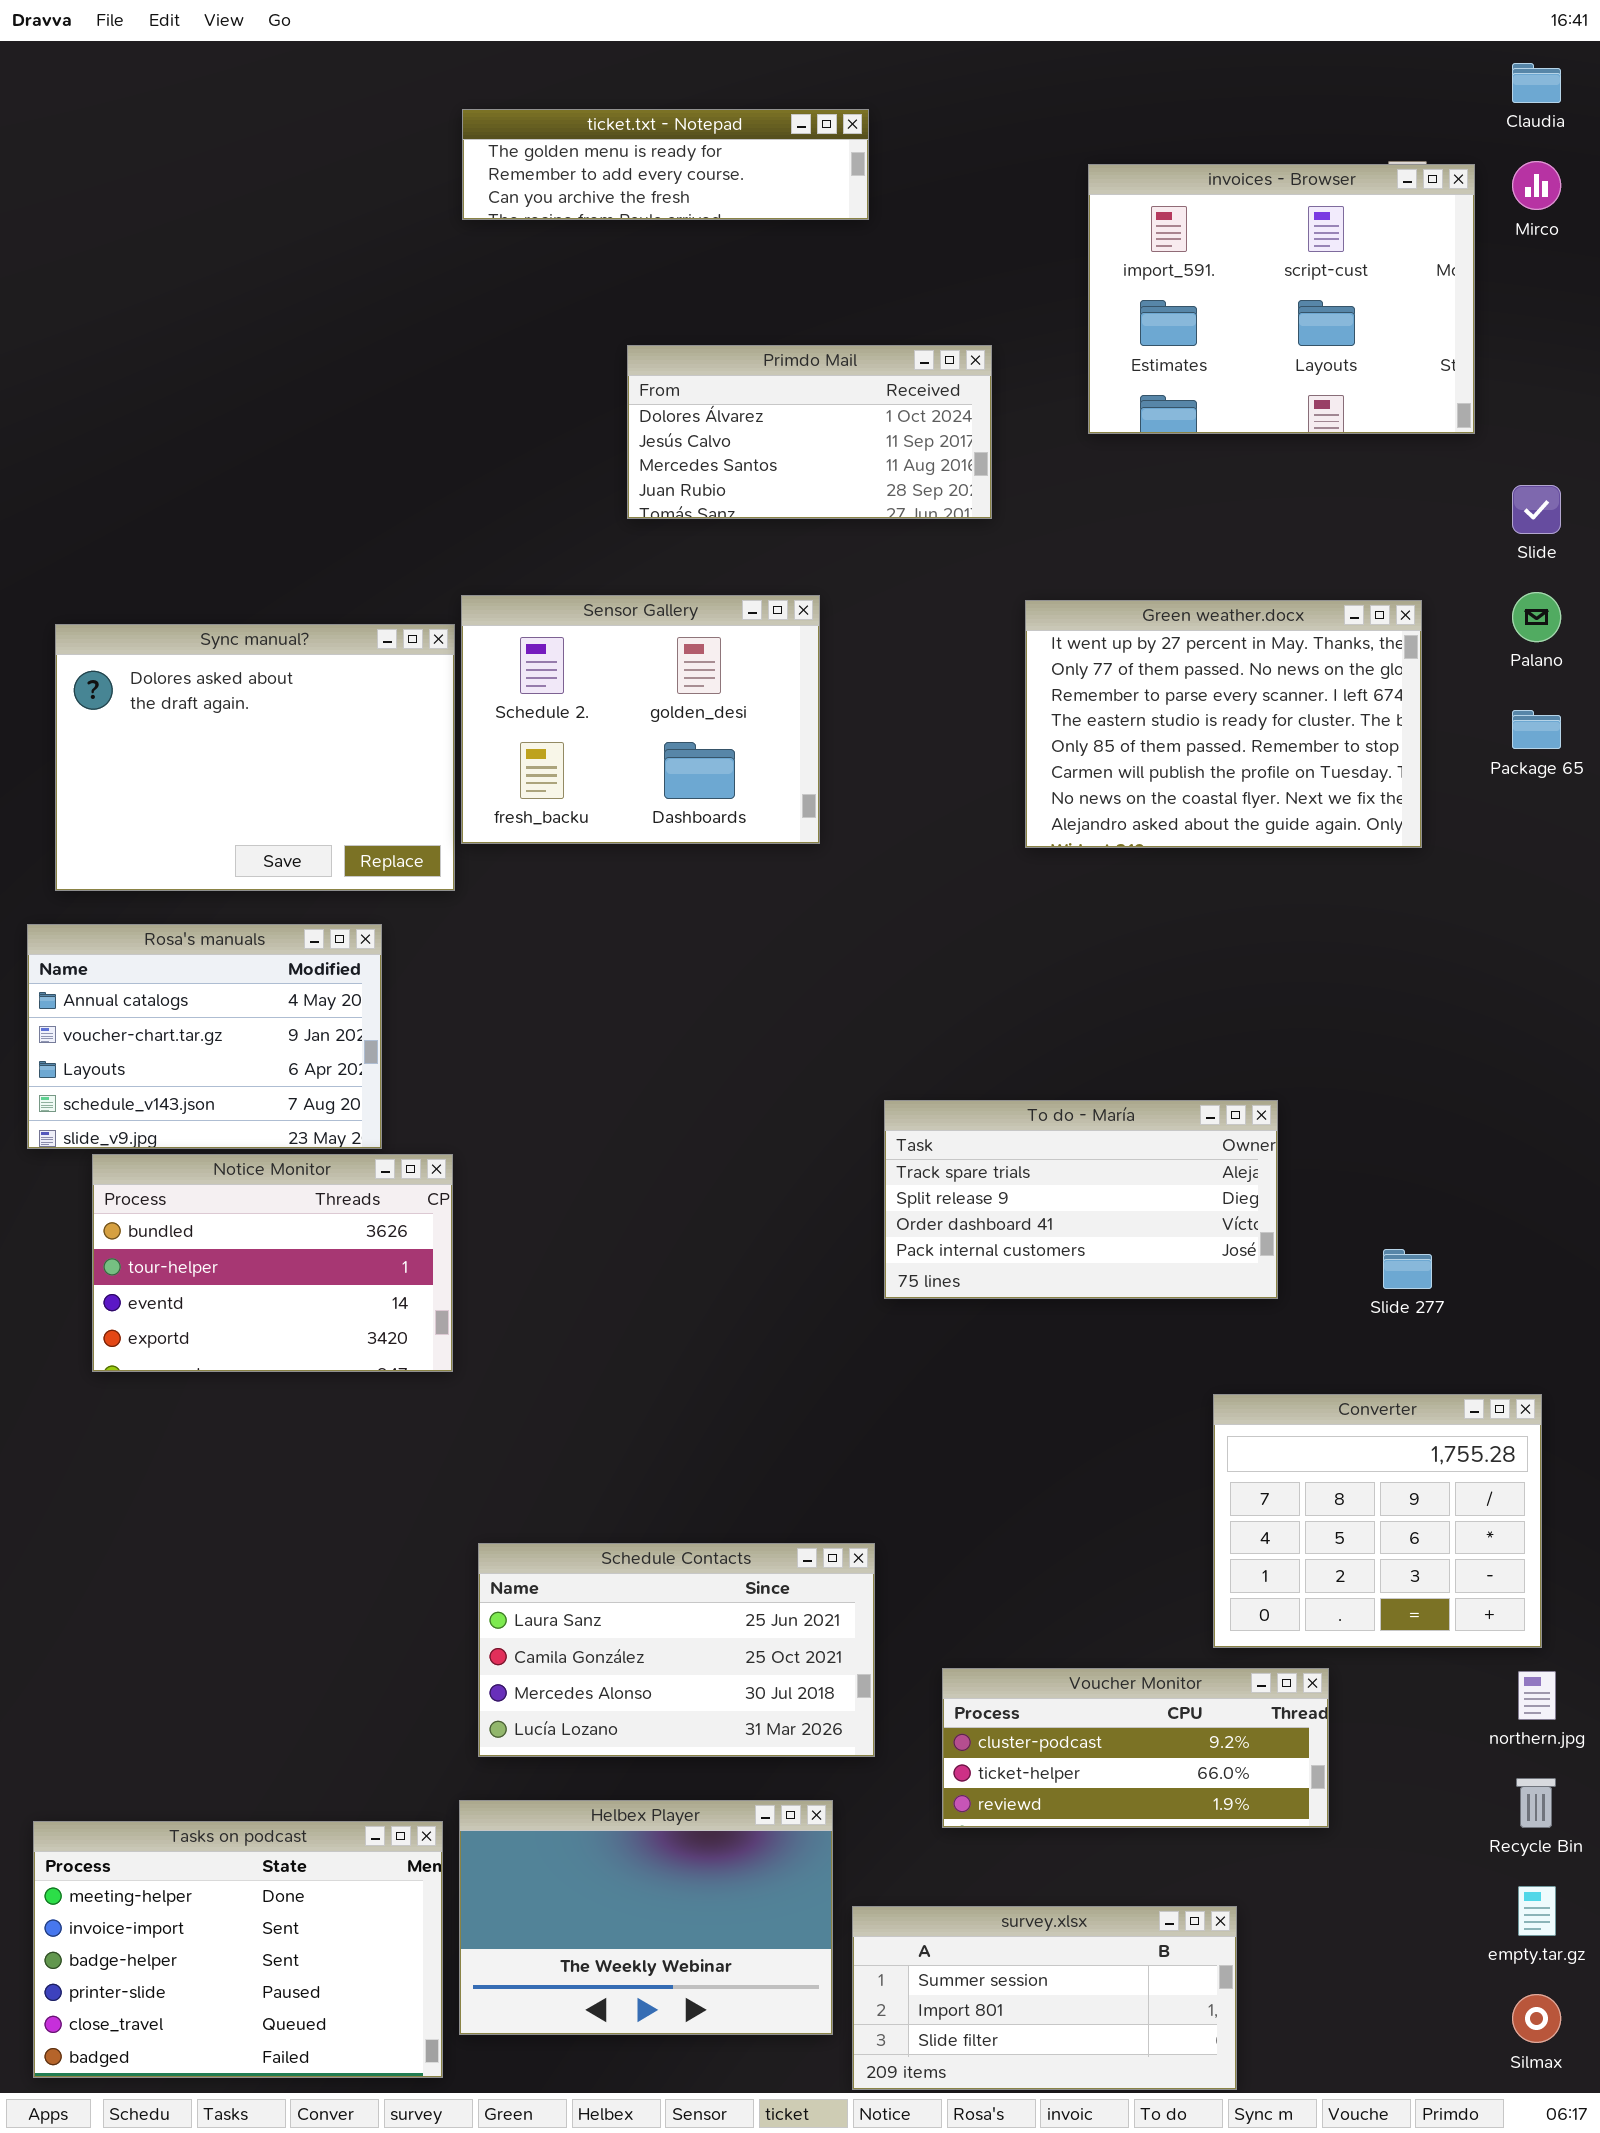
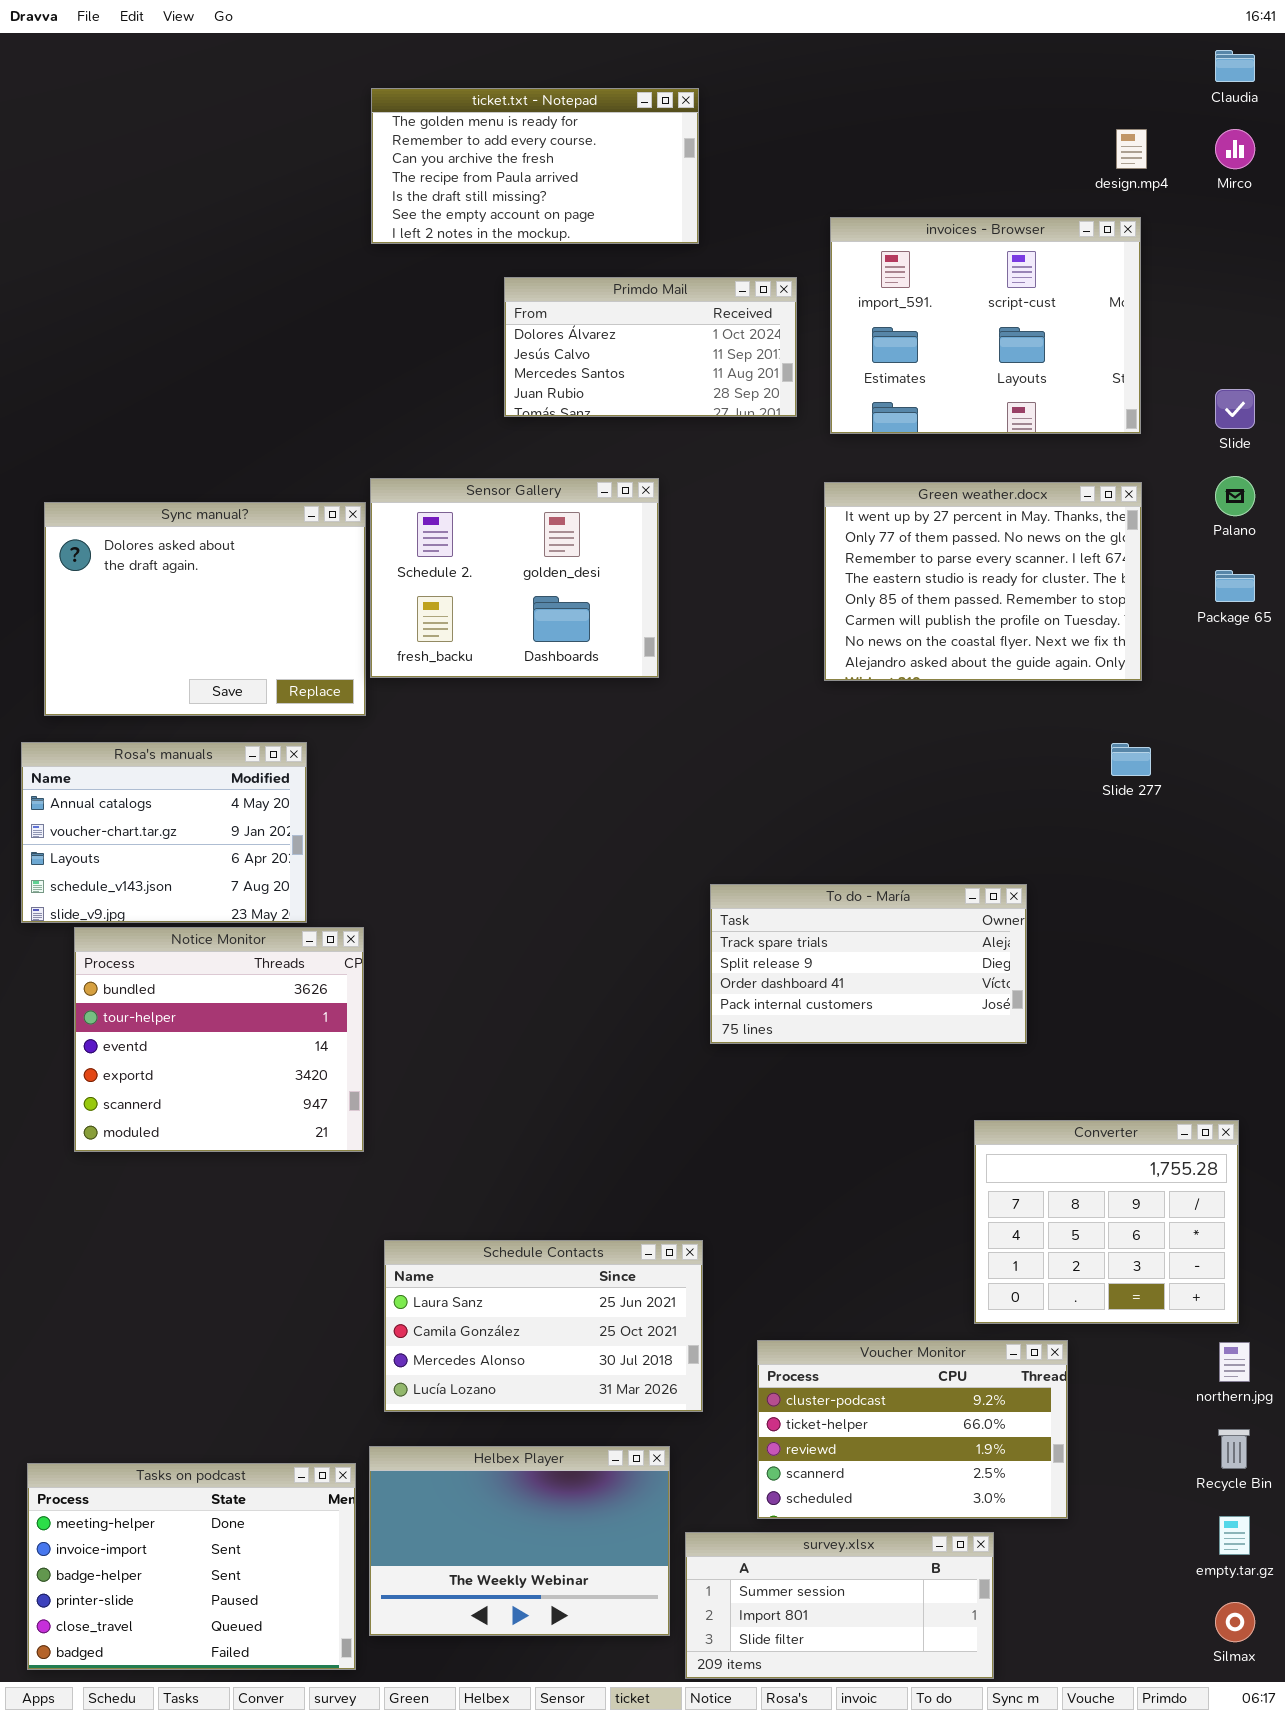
ticket.txt - Notepad: [462,109,869,220] -> [371,88,699,244], resized
invoices - Browser: [1088,164,1475,434] -> [830,217,1141,434], moved
Notice Monitor: [92,1154,453,1372] -> [74,927,364,1152], resized
Slide 277: [1383,1249,1432,1289] -> [1111,743,1151,776], moved
Voucher Monitor: [942,1668,1329,1828] -> [757,1340,1068,1519], resized

